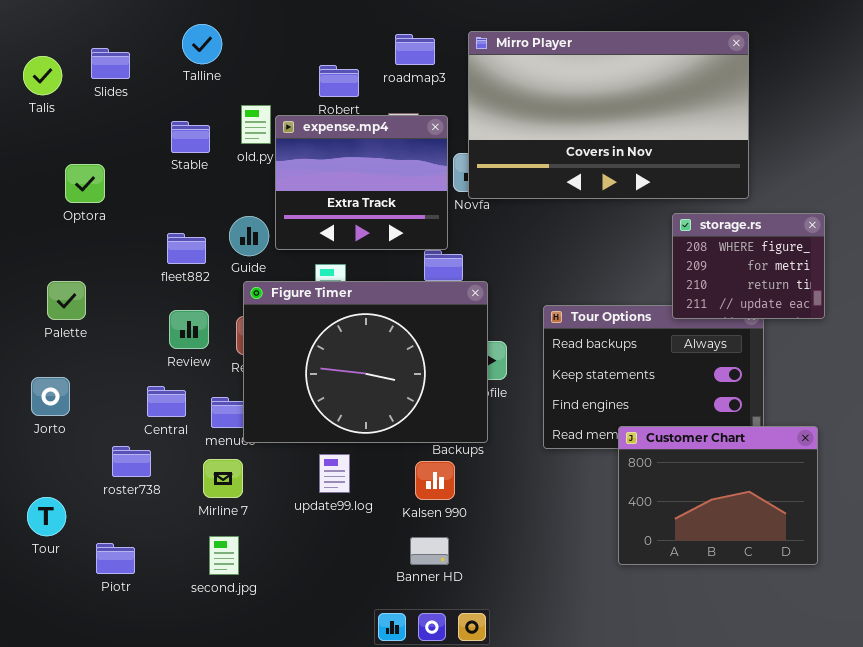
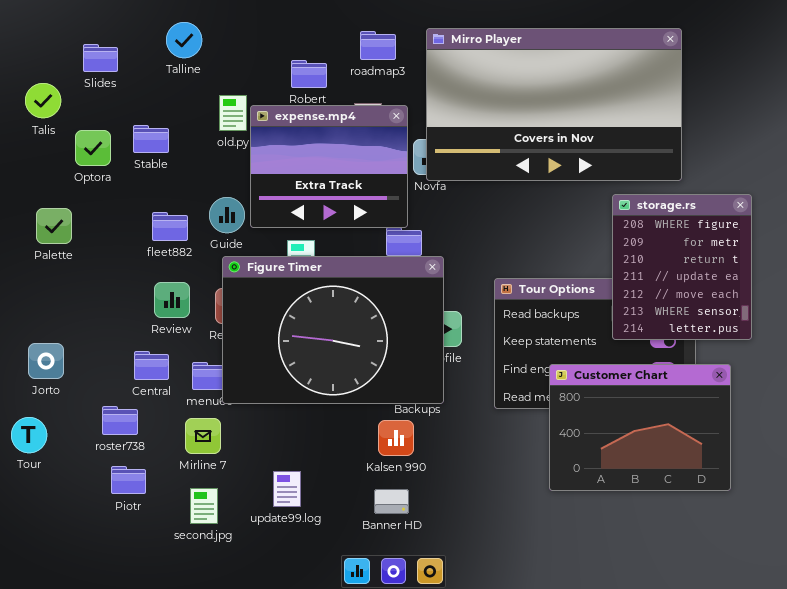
Talis: [23,56,62,95] -> [25,83,61,118], moved
Stable: [171,121,210,153] -> [133,125,169,153], moved
Optora: [65,164,105,203] -> [75,130,111,166], moved
storage.rs: [672,213,825,319] -> [612,194,752,340], resized
Palette: [47,281,86,320] -> [36,208,72,244], moved
Customer Chart: [618,426,818,565] -> [549,364,731,491], moved
update99.log: [319,454,350,493] -> [273,471,301,507], moved
Tour: [27,497,66,536] -> [11,417,47,453], moved
Piotr: [96,543,135,574] -> [111,466,146,494], moved

